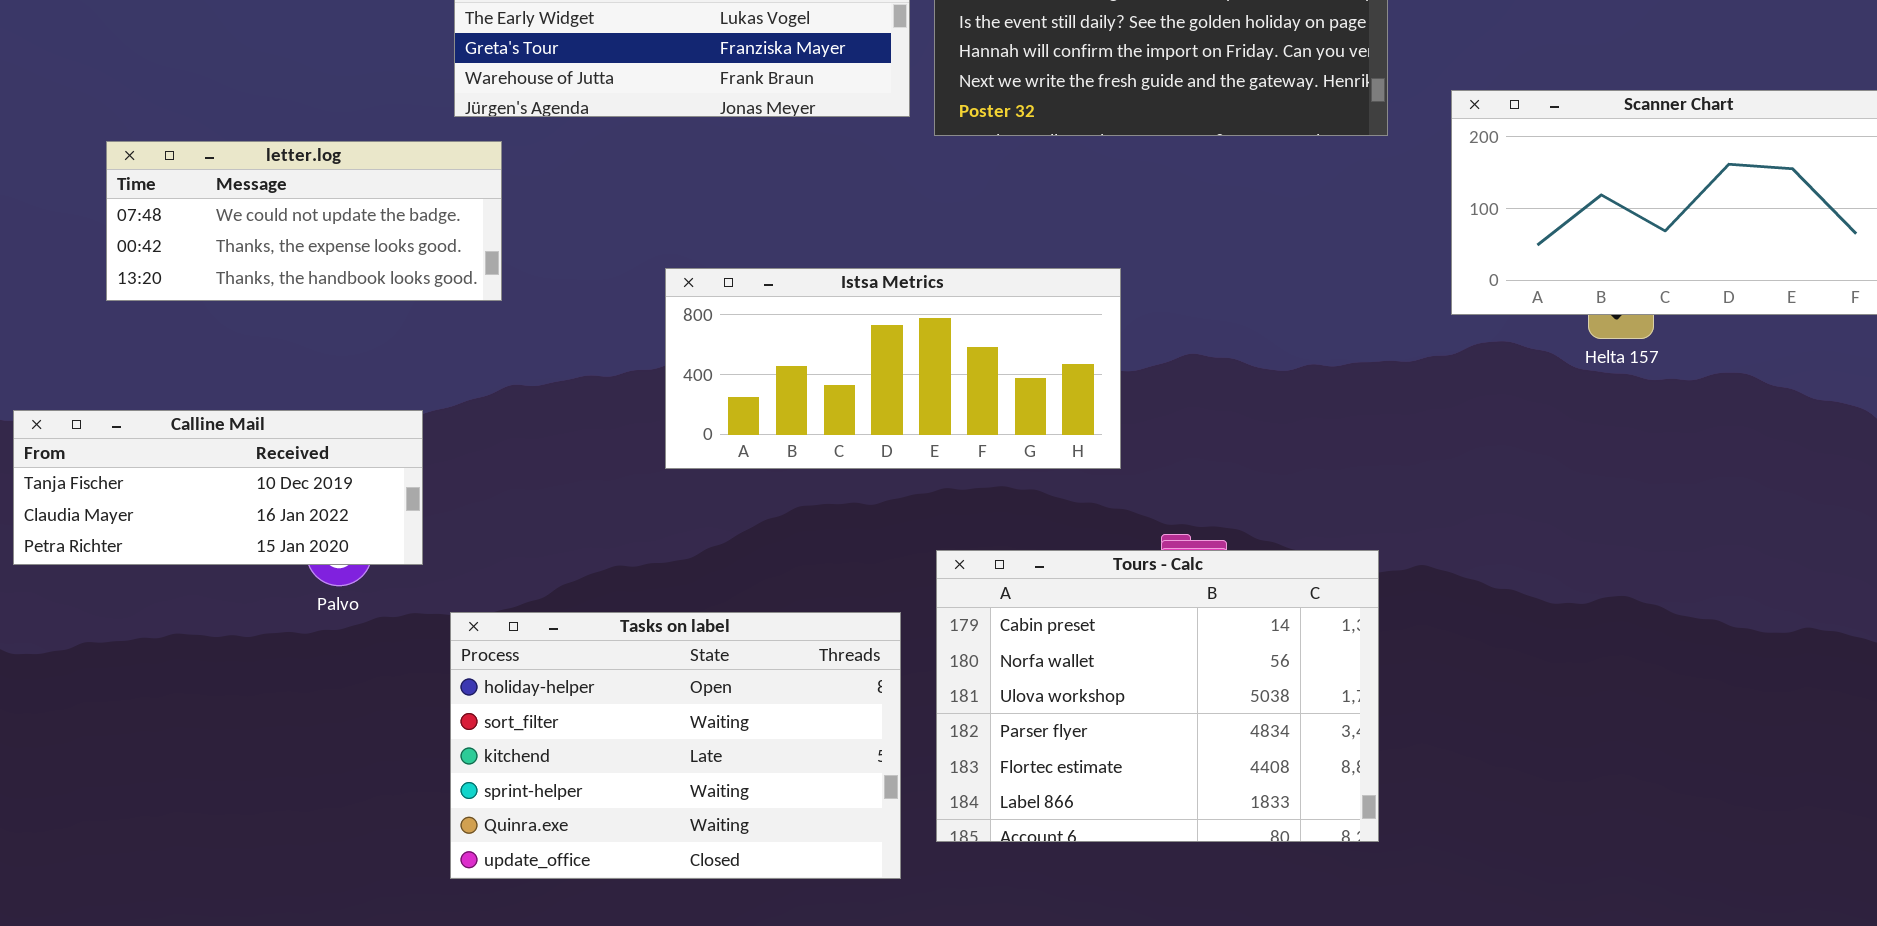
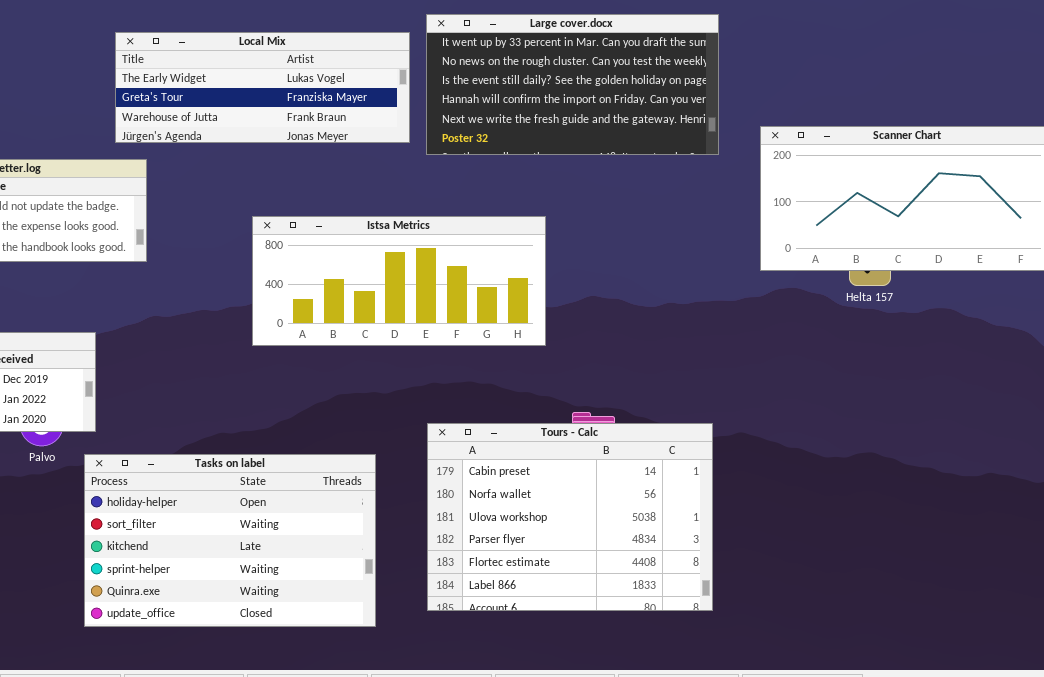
Istsa Metrics: [665,268,1121,469] -> [252,216,546,346], moved
Tasks on label: [450,612,901,879] -> [84,454,376,627], moved

